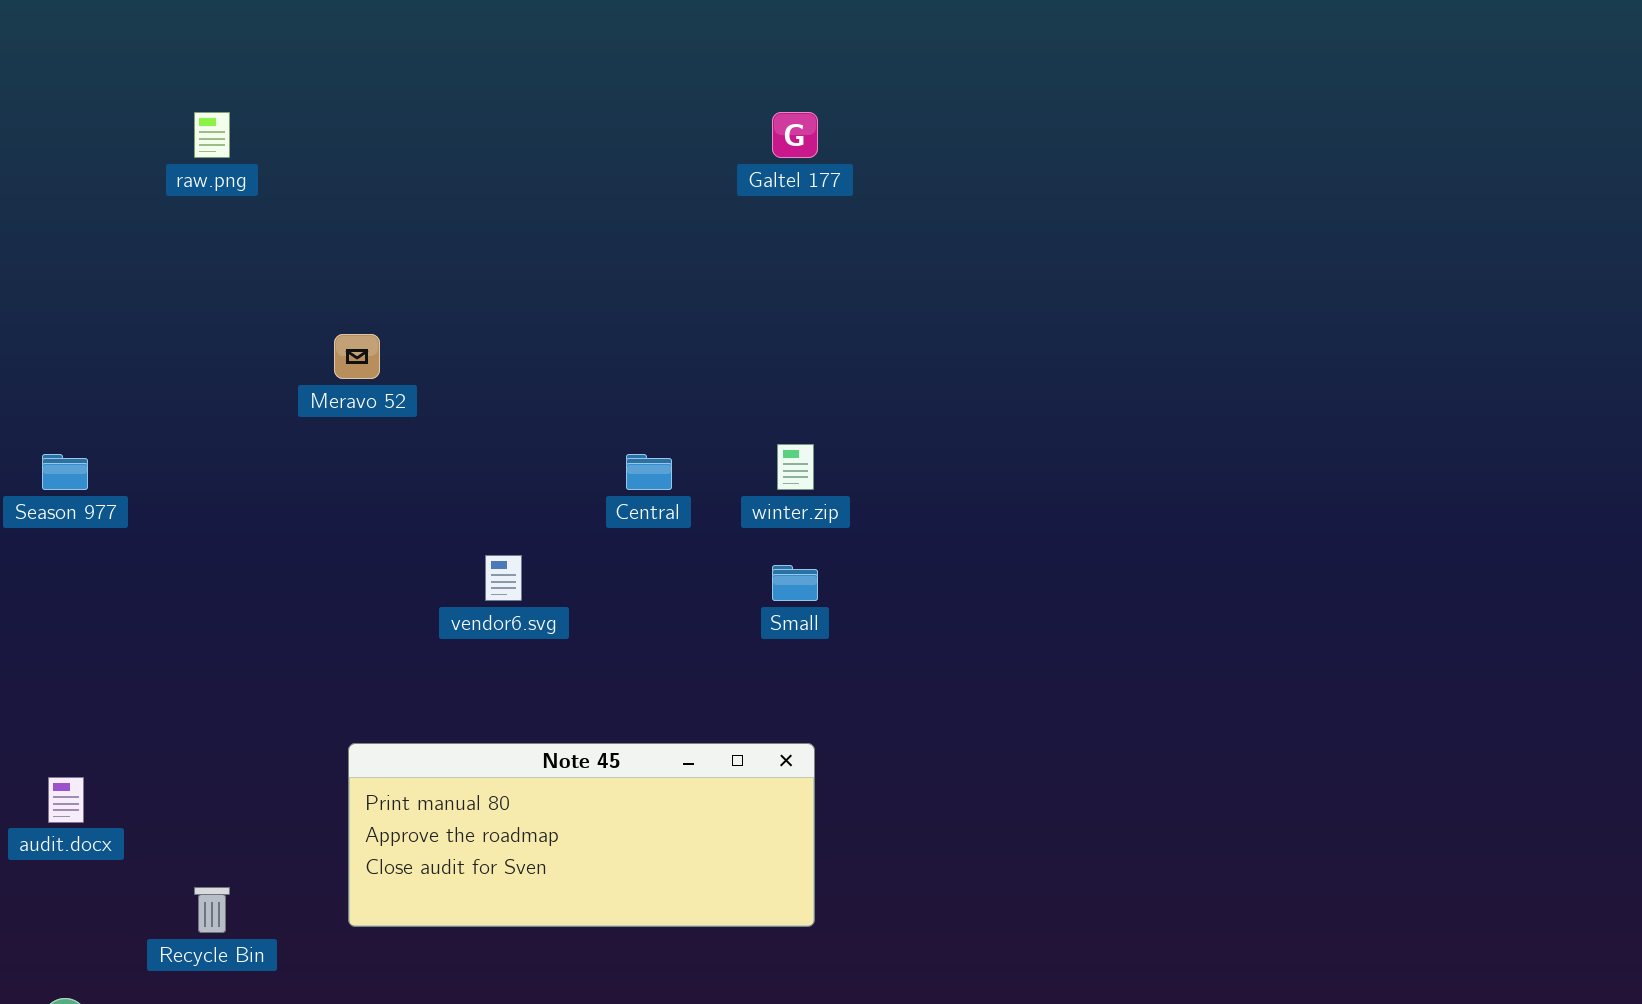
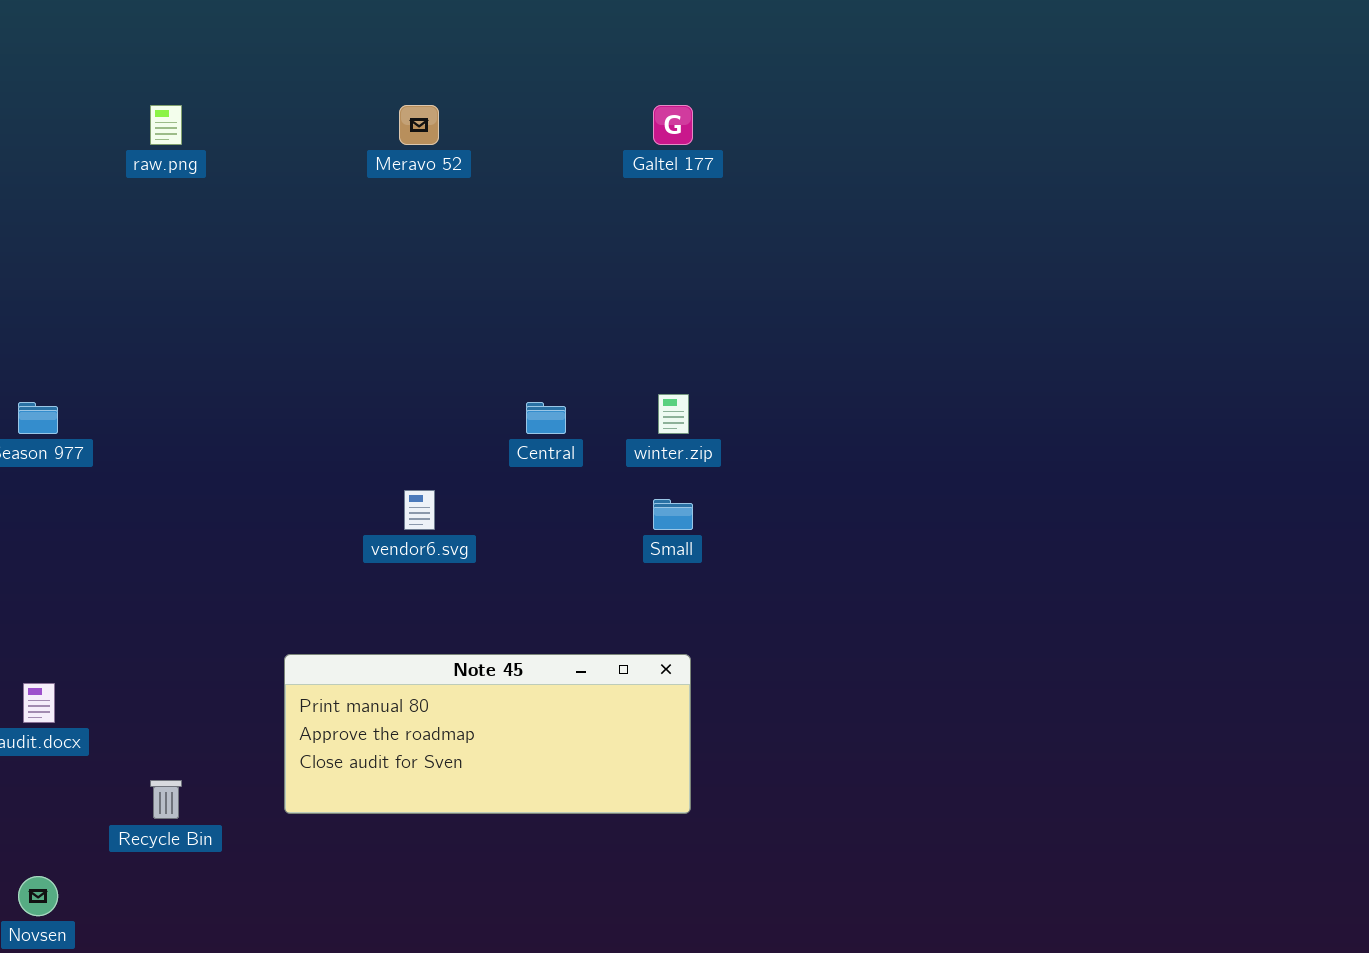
Meravo 52: [334,334,380,379] -> [399,105,439,145], moved

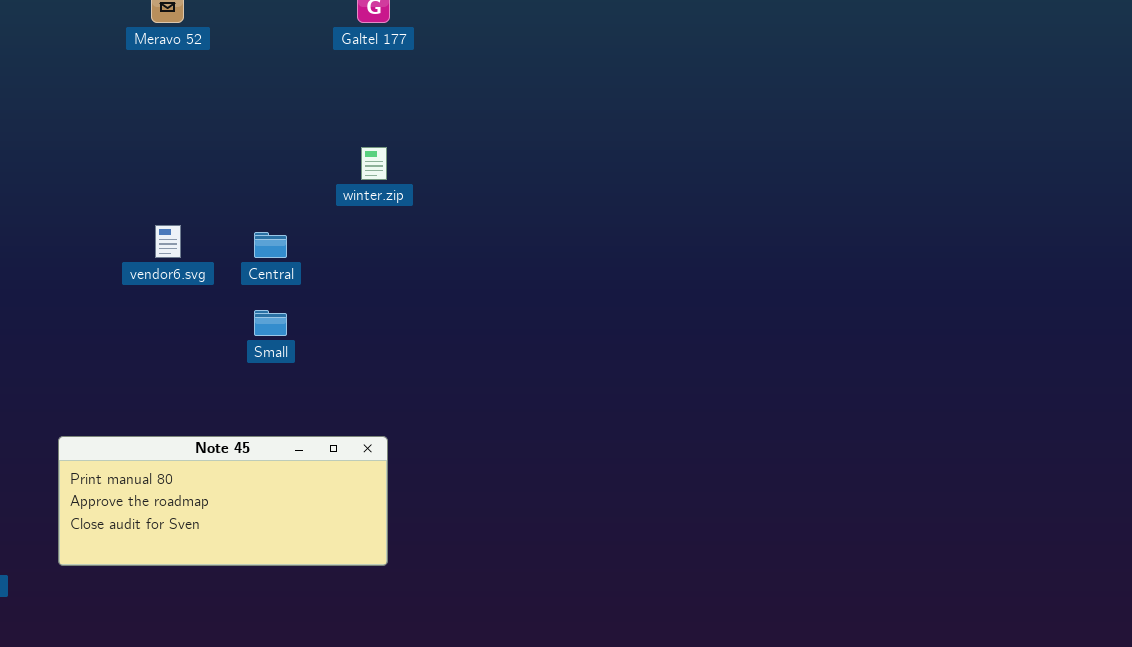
winter.zip: [658,394,689,434] -> [361,147,387,180], moved
vendor6.svg: [404,490,435,530] -> [155,225,181,258], moved
Small: [653,499,693,530] -> [254,310,287,336], moved

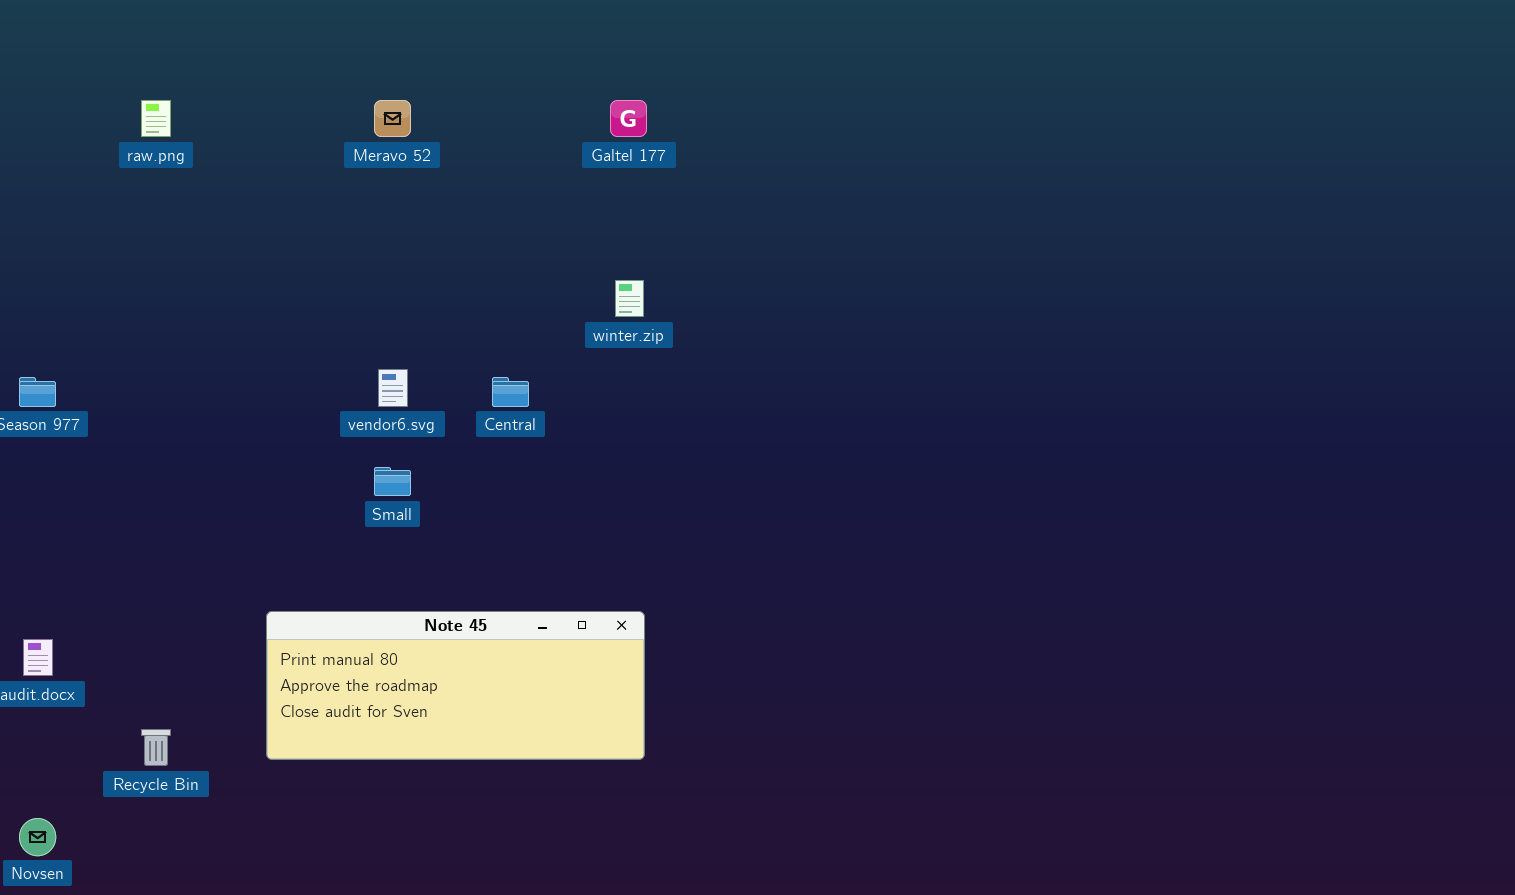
Small: [254,310,287,336] -> [374,467,411,496], moved

